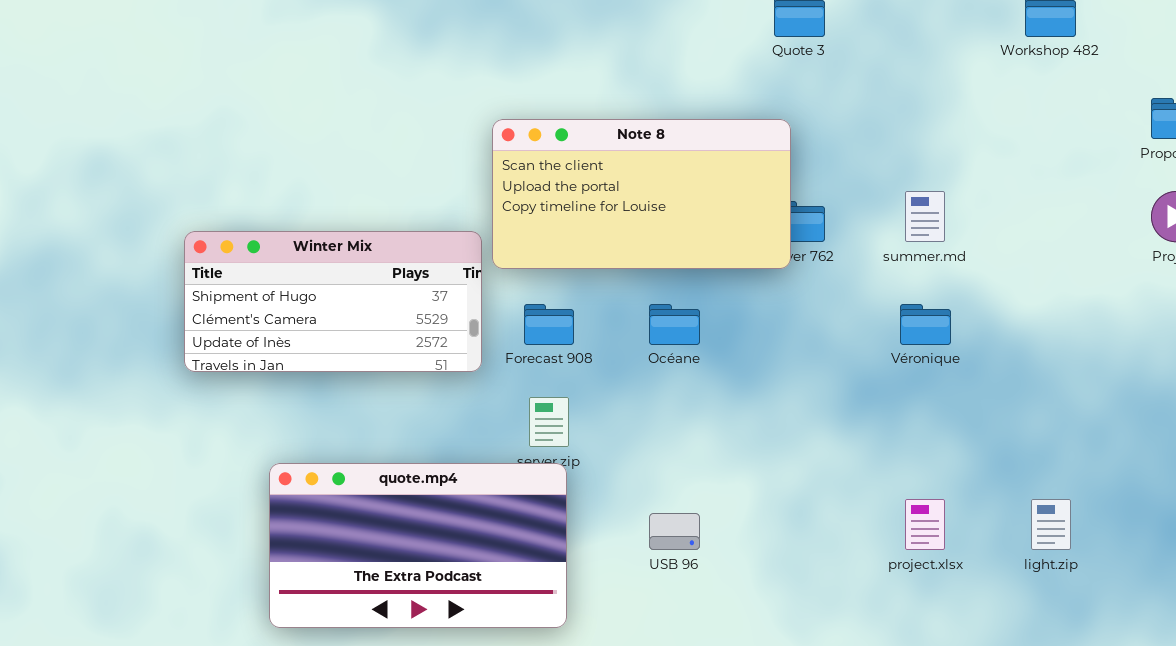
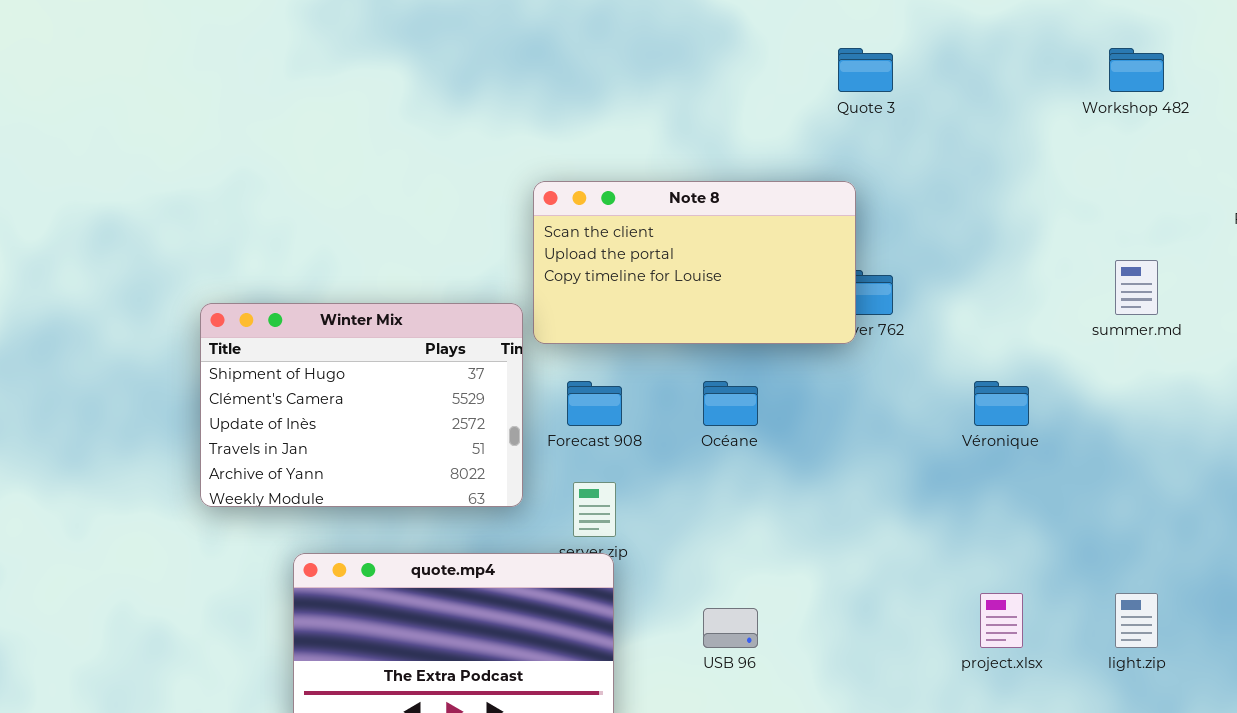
summer.md: [905,191,945,242] -> [1115,260,1158,315], moved
Winter Mix: [184,231,482,372] -> [200,303,523,507], resized

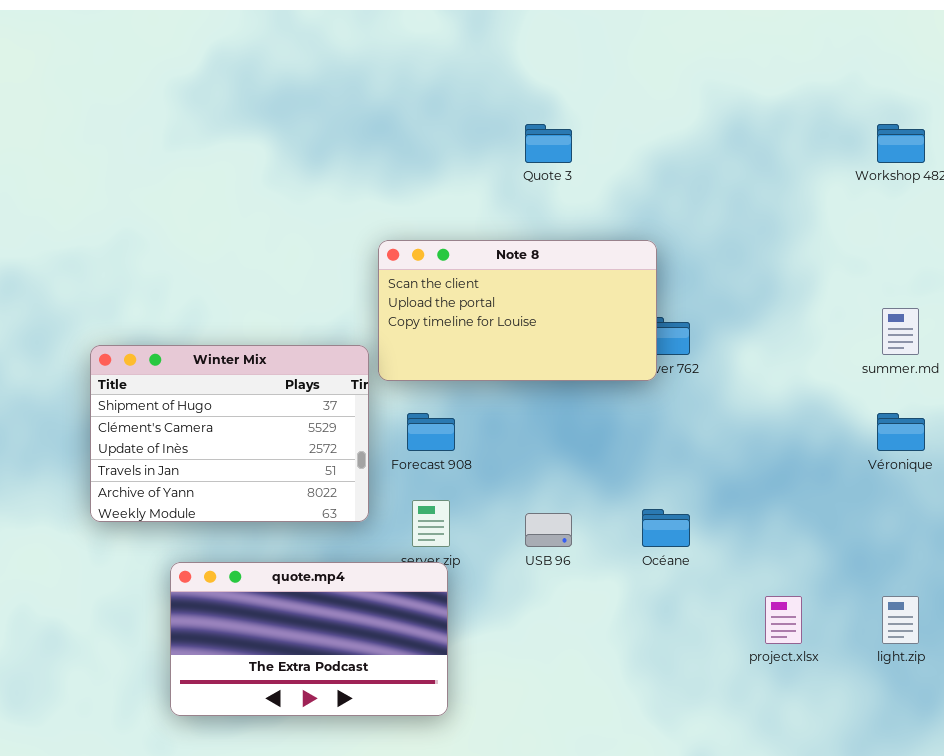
Quote 3: [838,48,893,92] -> [525,124,572,163], moved
Océane: [703,381,758,426] -> [642,509,690,547], moved
Véronique: [974,381,1029,426] -> [877,413,925,451], moved
USB 96: [703,608,758,648] -> [525,513,572,547], moved

